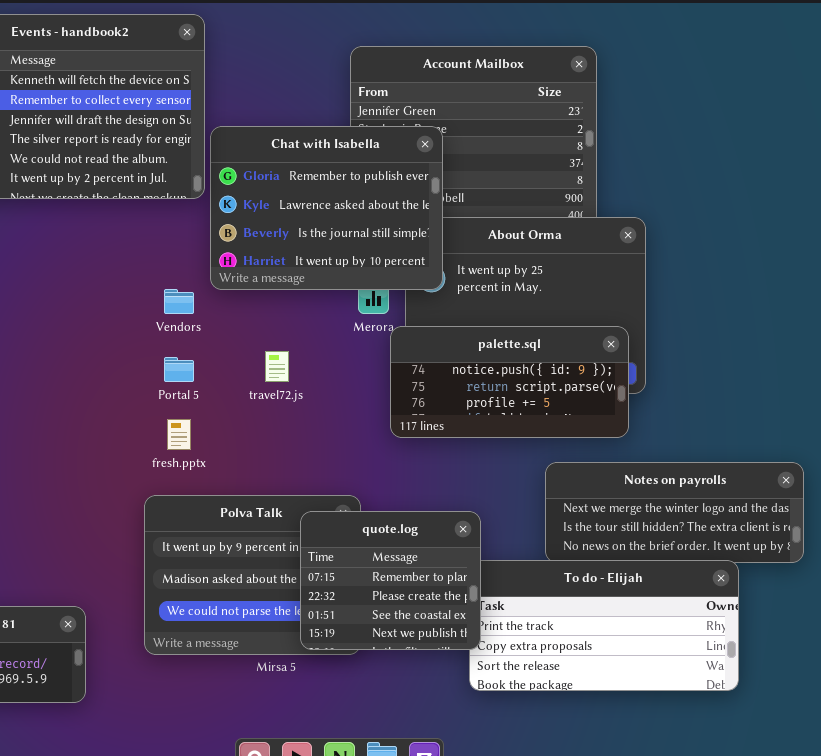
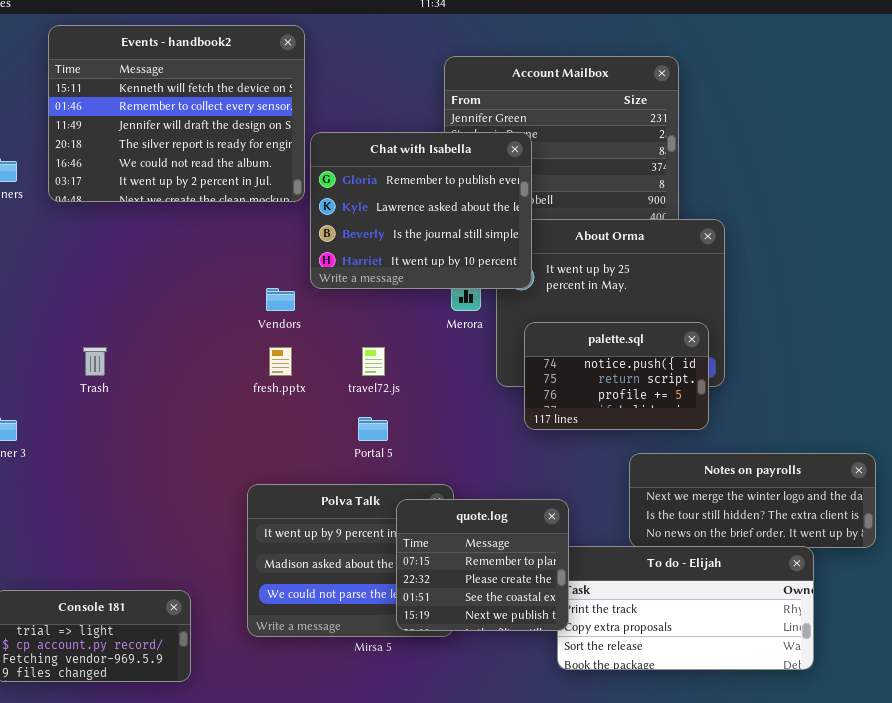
palette.sql: [390,326,629,438] -> [524,322,709,430], resized
Portal 5: [164,357,194,382] -> [358,417,388,441], moved
fresh.pptx: [167,419,191,450] -> [269,347,292,376], moved

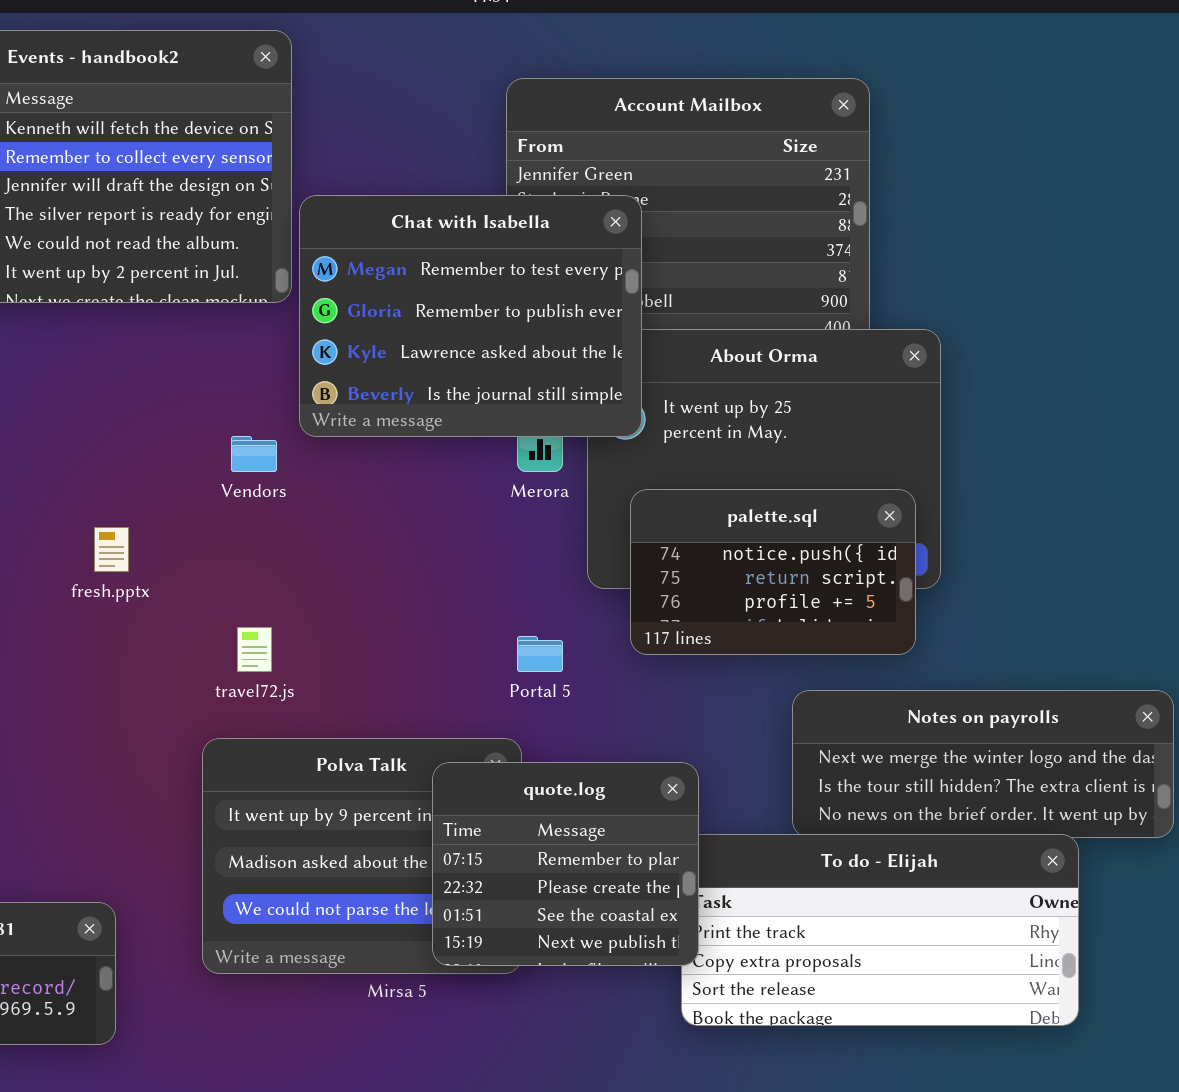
Chat with Isabella: [310,132,532,289] -> [299,195,642,437], scrolled up 1 row
fresh.pptx: [269,347,292,376] -> [94,527,129,572], moved
travel72.js: [362,347,385,376] -> [237,627,272,672], moved
Portal 5: [358,417,388,441] -> [517,636,563,672], moved

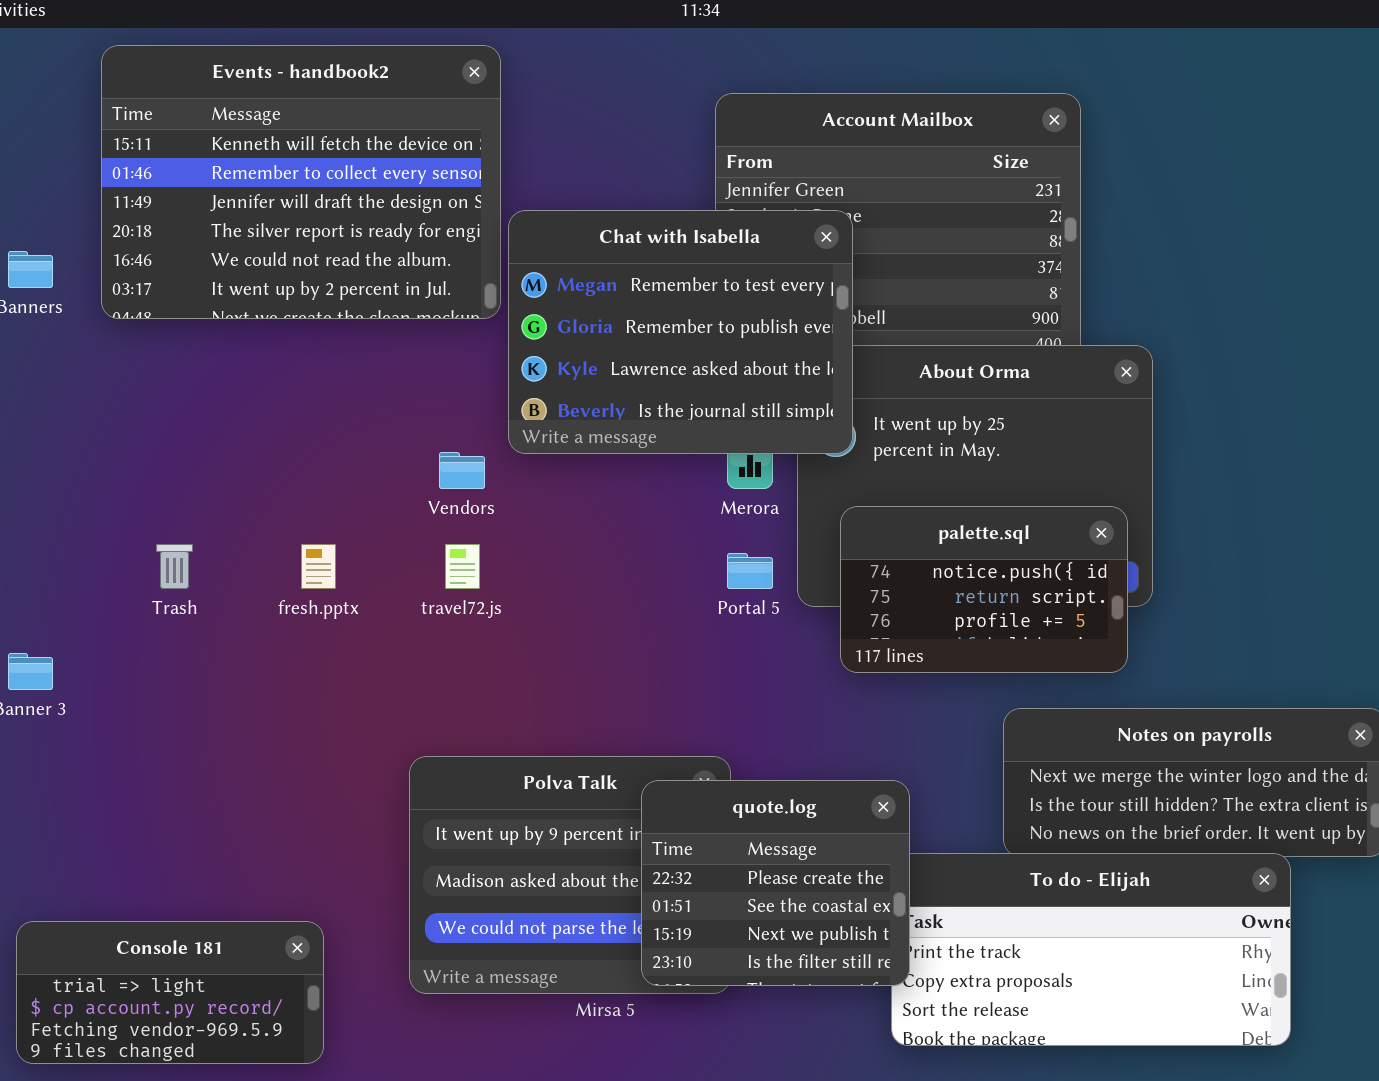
travel72.js: [237,627,272,672] -> [445,544,480,589], moved
Portal 5: [517,636,563,672] -> [727,553,773,589], moved
quote.log: [432,762,699,966] -> [641,780,910,986], scrolled down 1 row

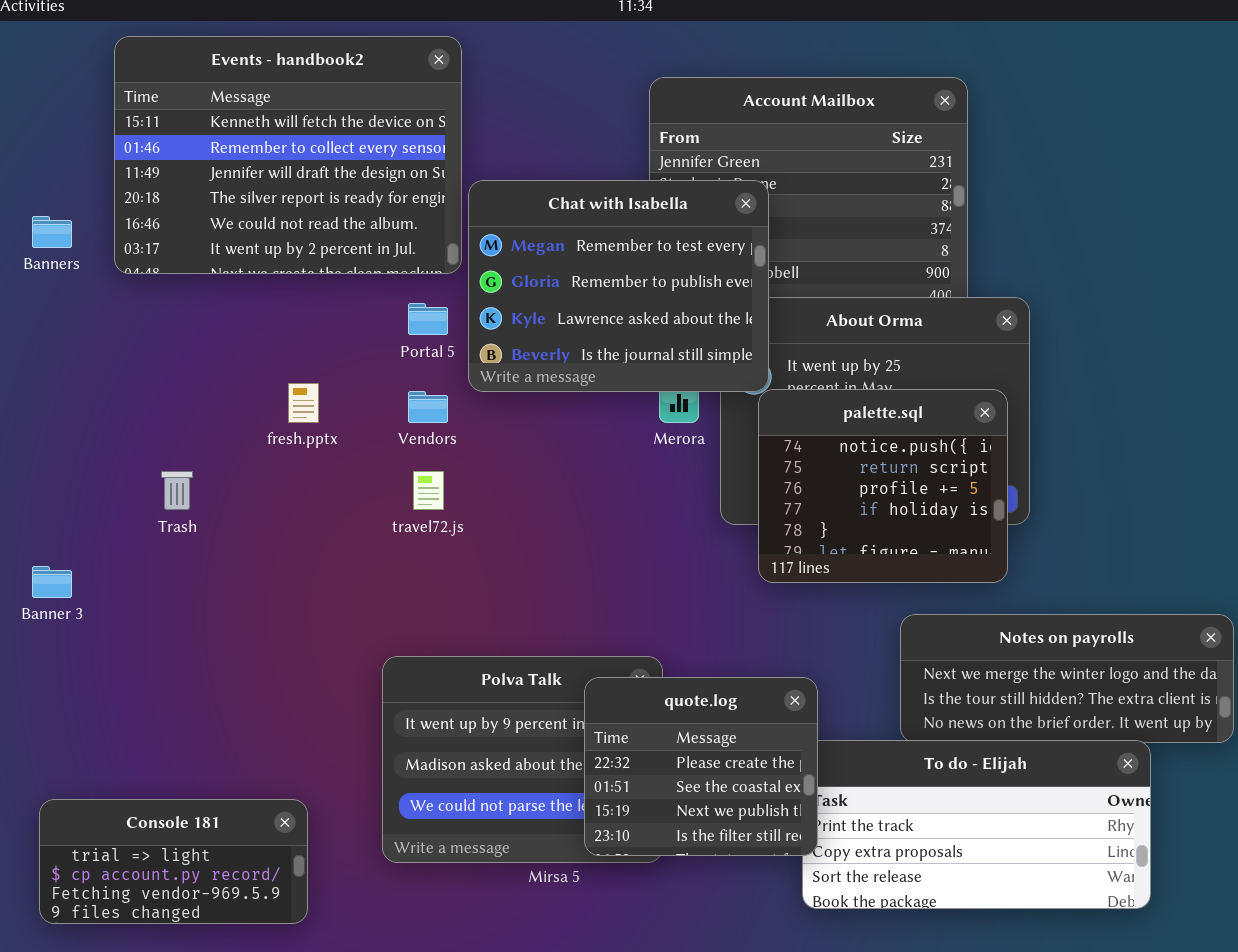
palette.sql: [840,506,1128,673] -> [758,389,1008,583], resized
fresh.pptx: [301,544,336,589] -> [288,383,319,423], moved
Portal 5: [727,553,773,589] -> [408,303,448,335], moved

